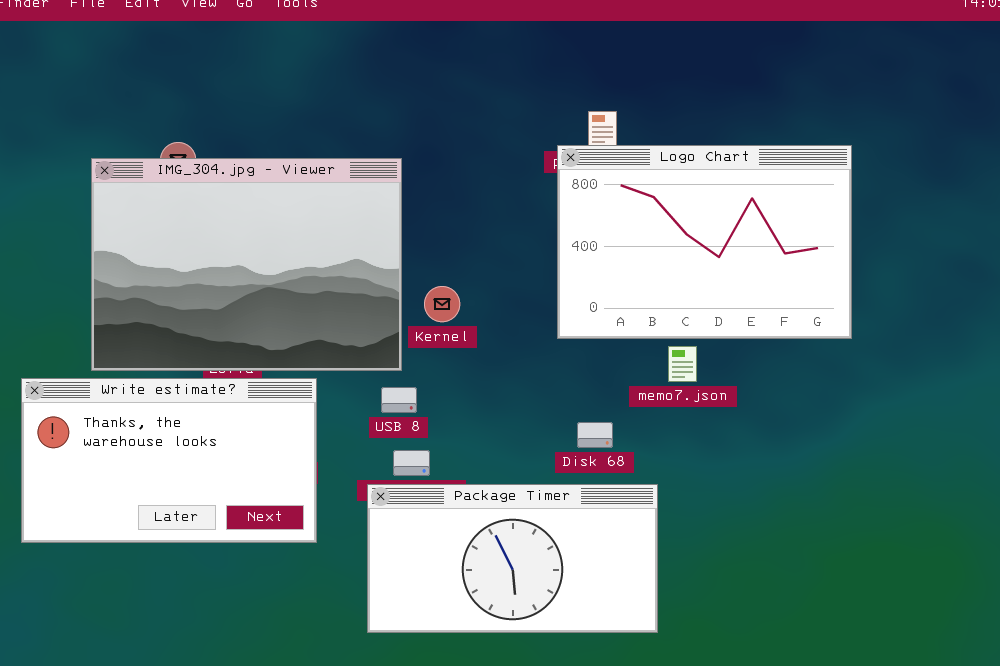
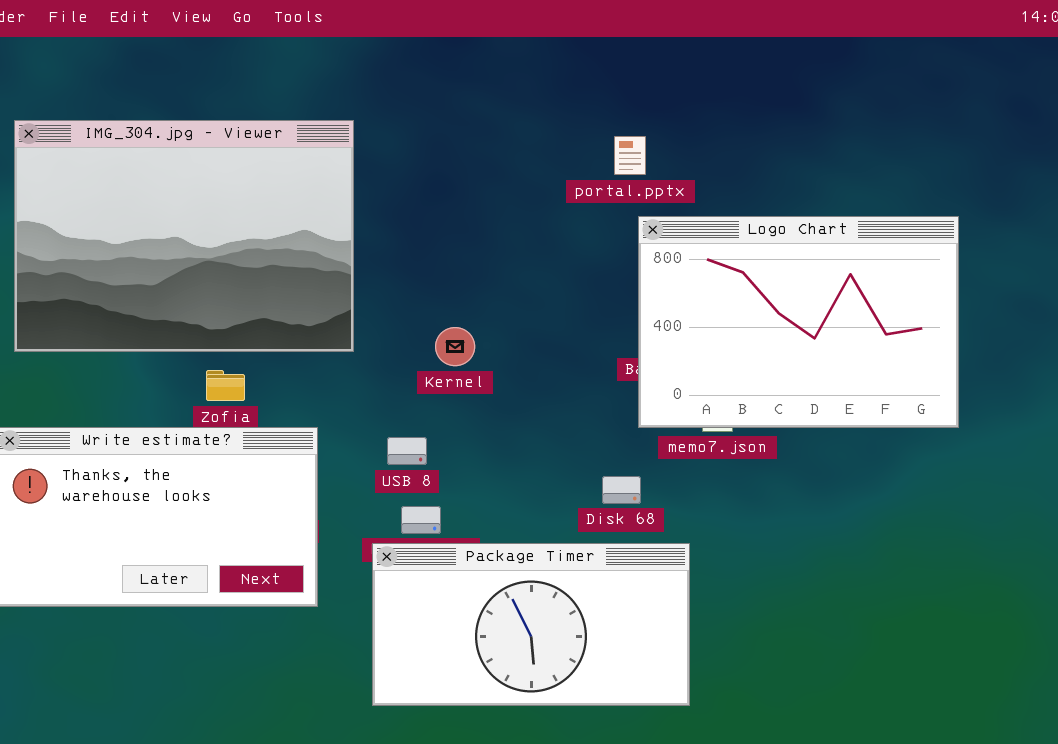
Logo Chart: [557,145,852,339] -> [638,216,959,428], moved
IMG_304.jpg - Viewer: [91,158,402,371] -> [14,120,354,352], moved

